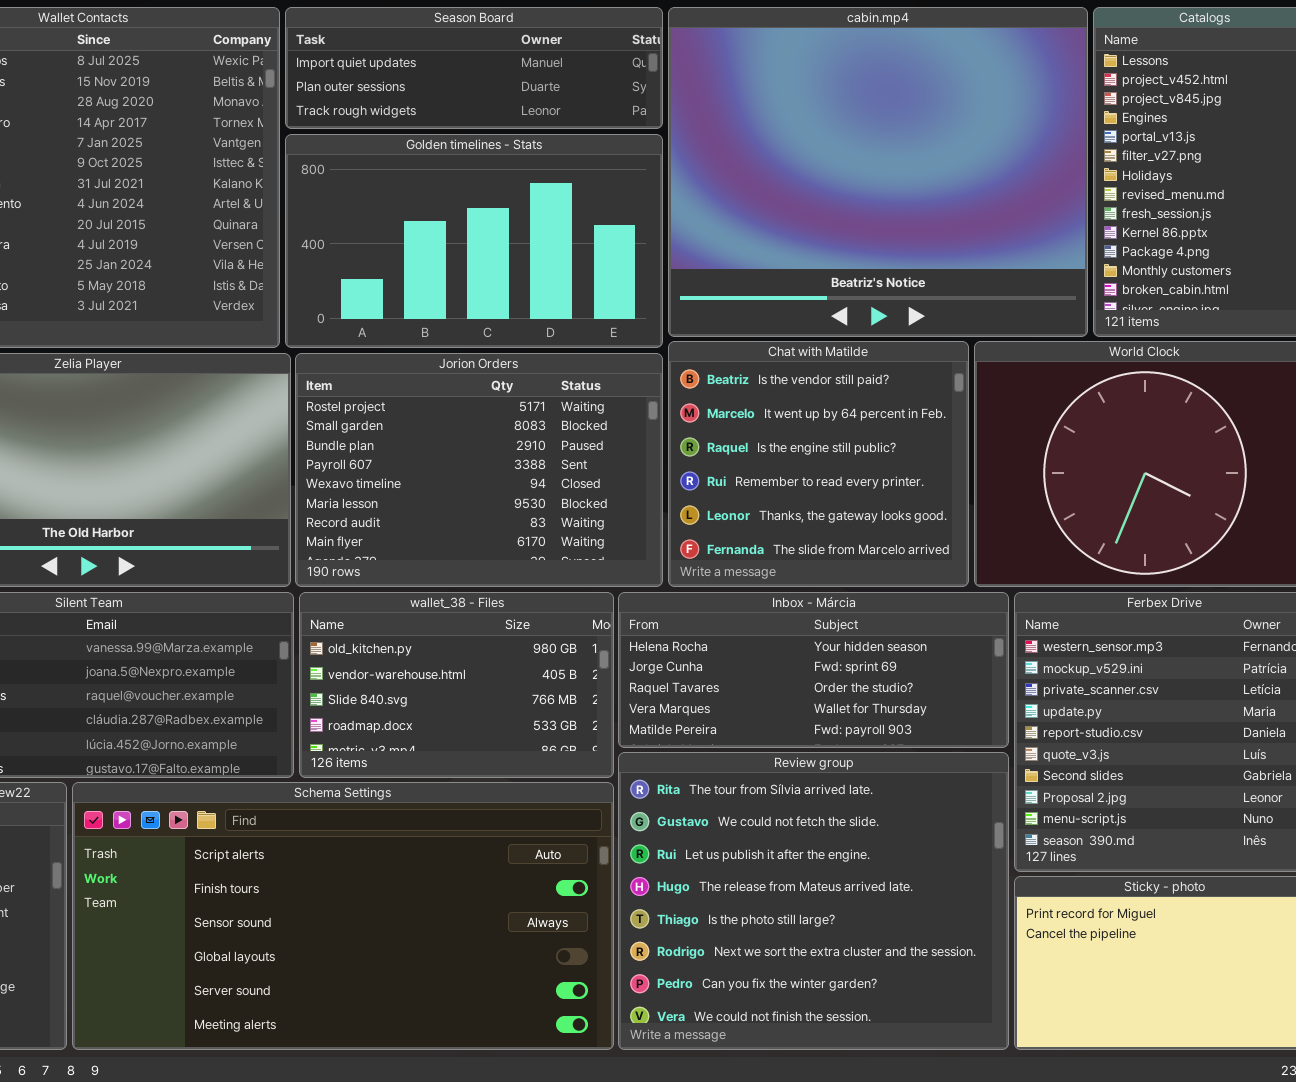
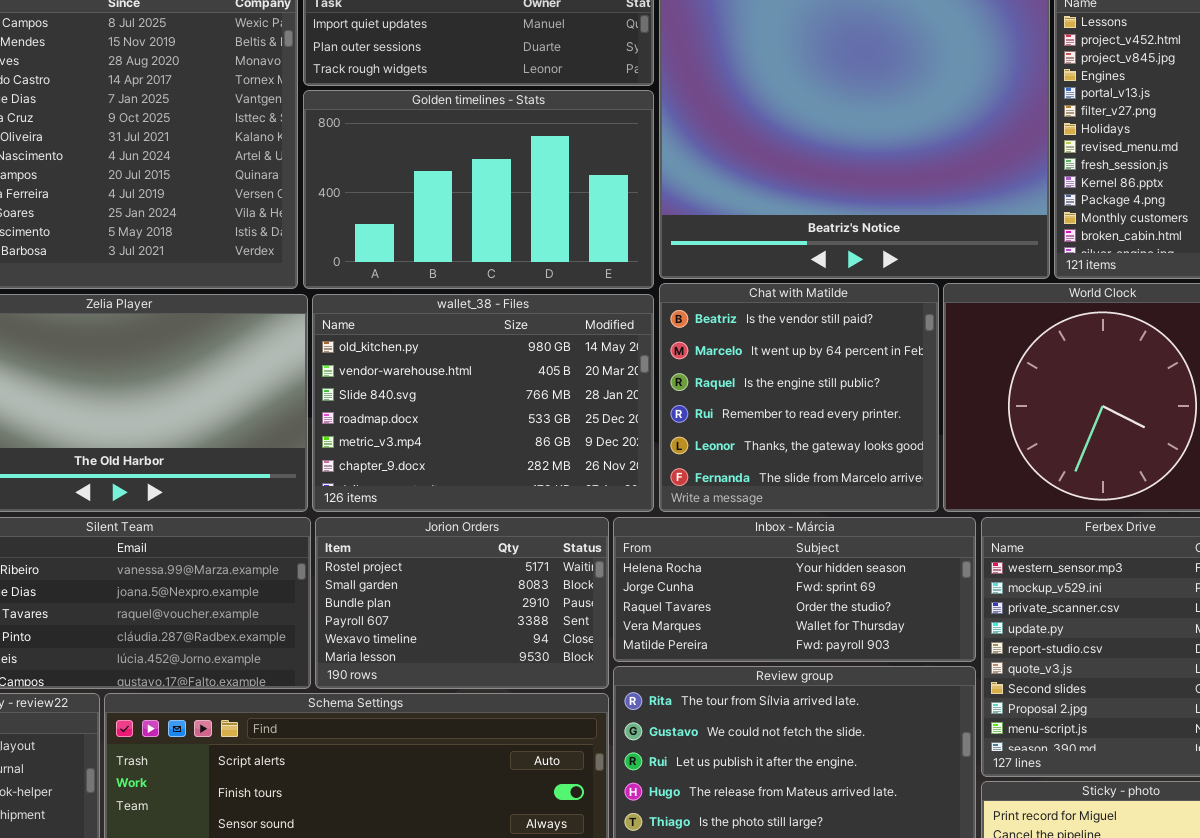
Jorion Orders: [295,353,663,587] -> [315,517,609,689], moved, resized
wallet_38 - Files: [299,592,614,778] -> [312,294,654,512], moved, resized

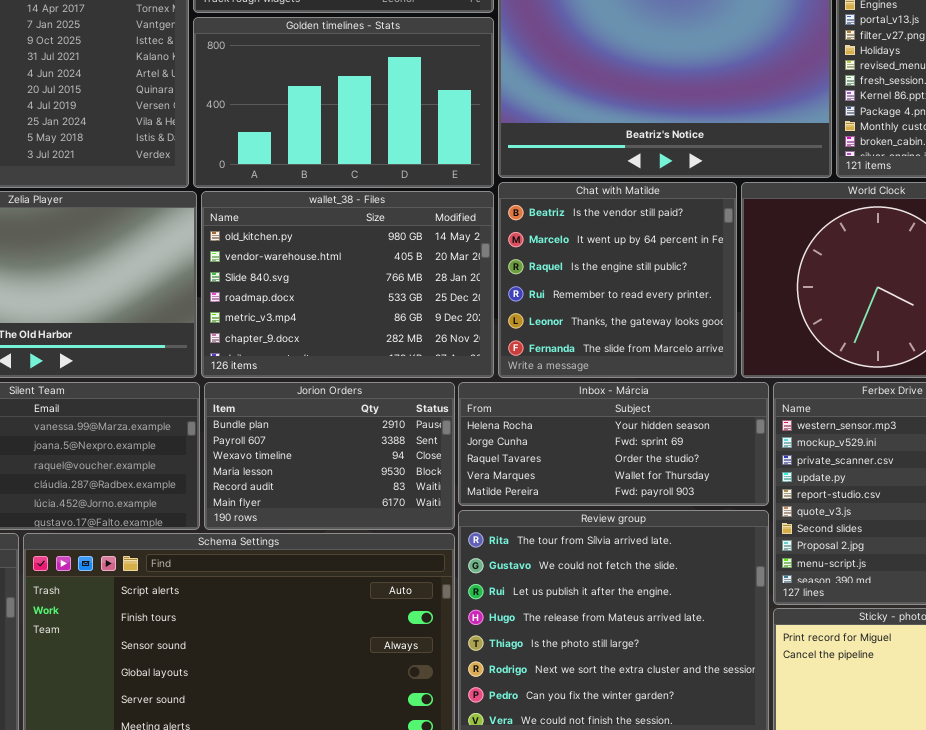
Jorion Orders: [315,517,609,689] -> [204,382,455,530], scrolled down 2 rows

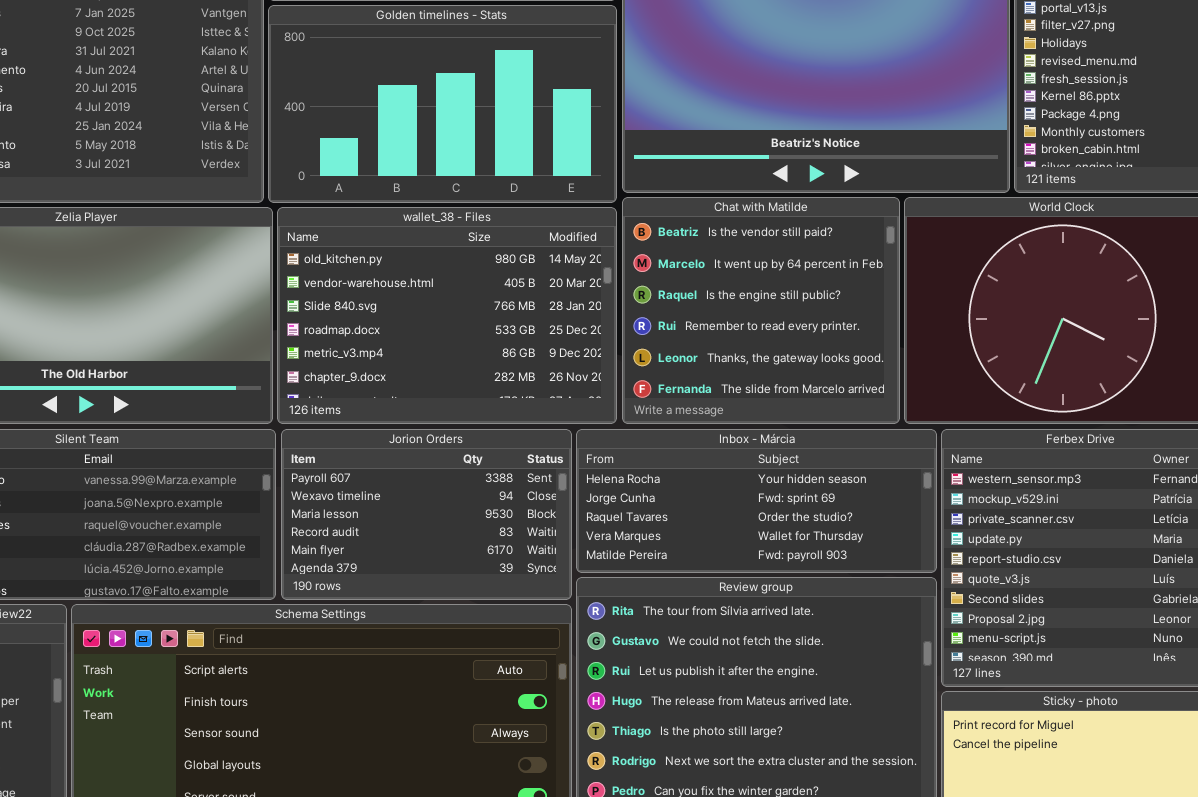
Jorion Orders: [204,382,455,530] -> [281,429,572,600], scrolled down 1 row

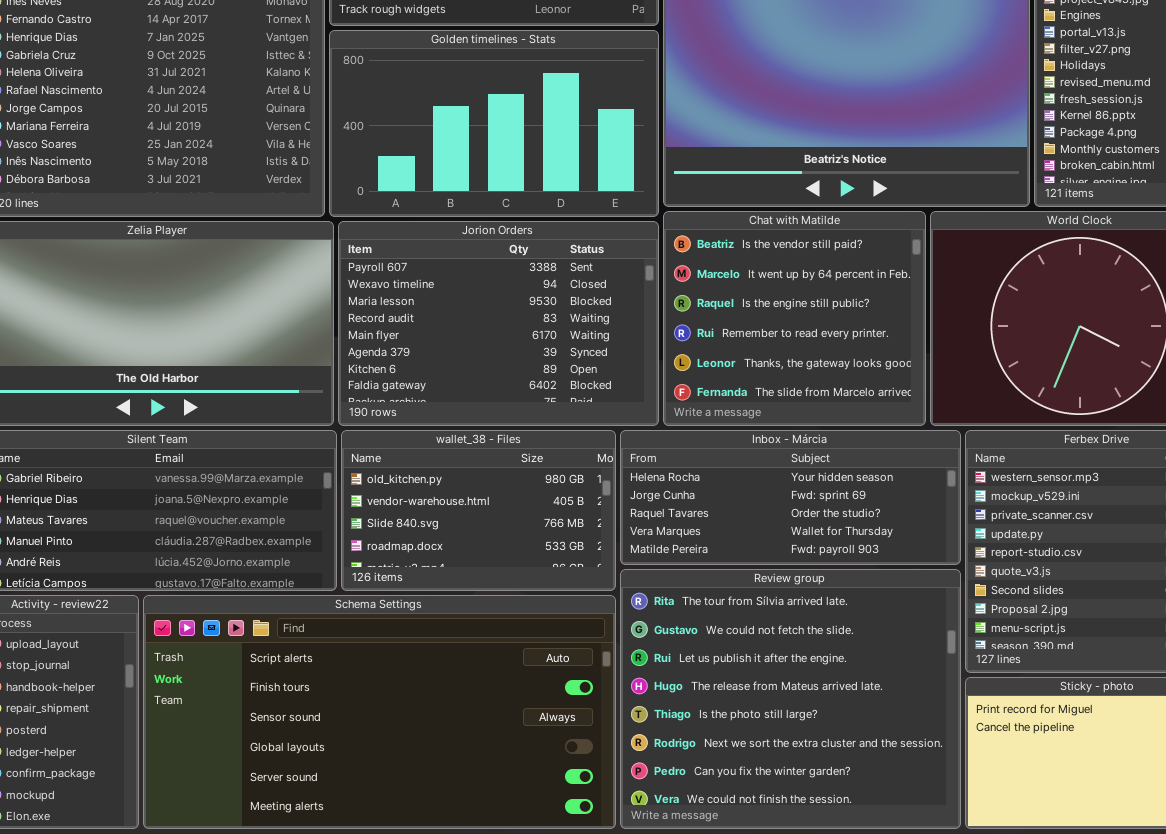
wallet_38 - Files: [277,207,617,424] -> [341,430,616,591], moved, resized
Jorion Orders: [281,429,572,600] -> [338,221,659,426], moved, resized

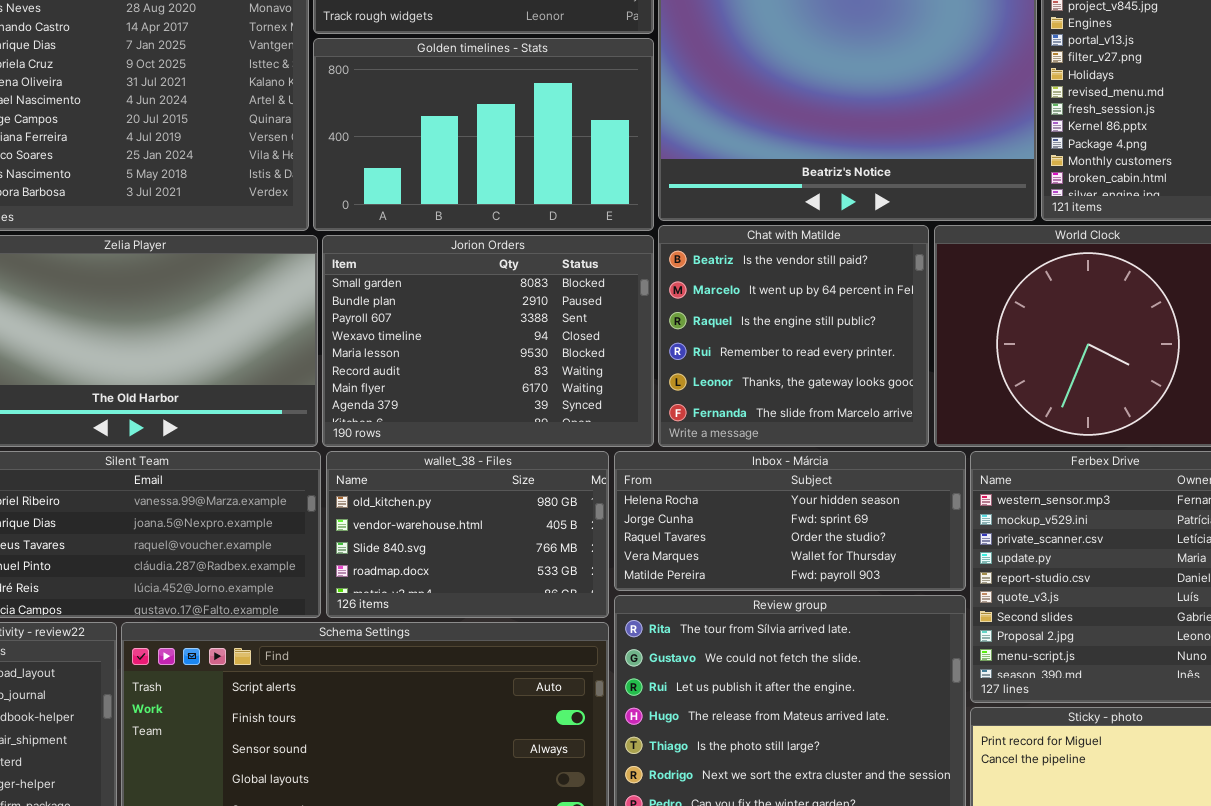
Jorion Orders: [338,221,659,426] -> [322,235,654,447], scrolled up 2 rows

